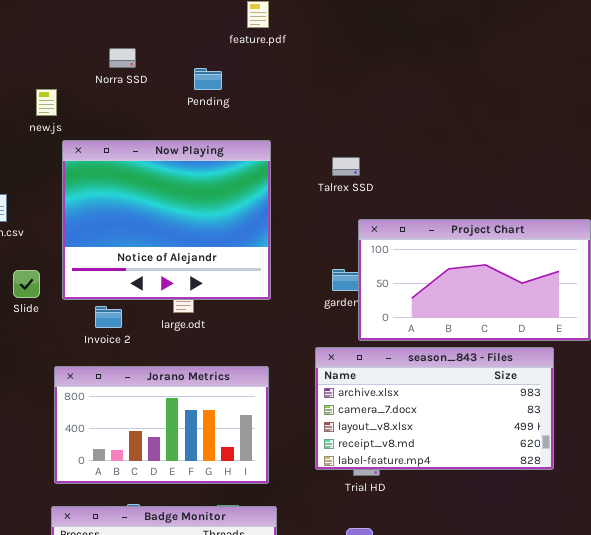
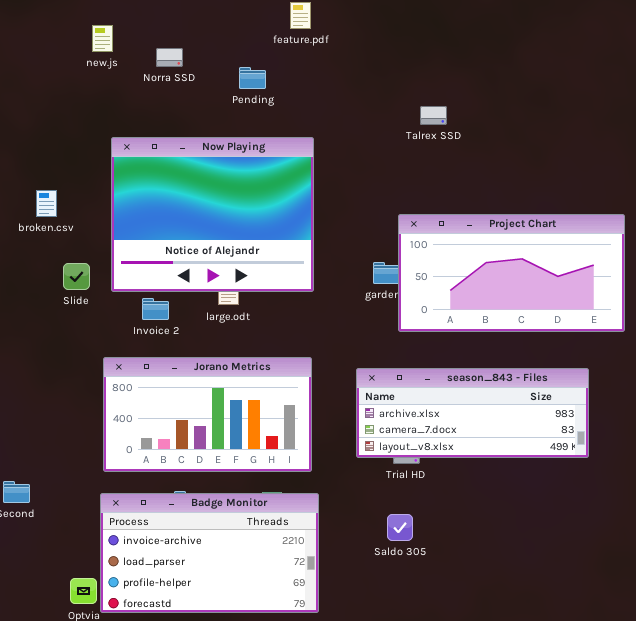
new.js: [36,89,57,116] -> [92,25,113,52], moved
Talrex SSD: [332,157,360,176] -> [420,106,447,125], moved
season_843 - Files: [315,347,554,470] -> [356,368,589,458], resized

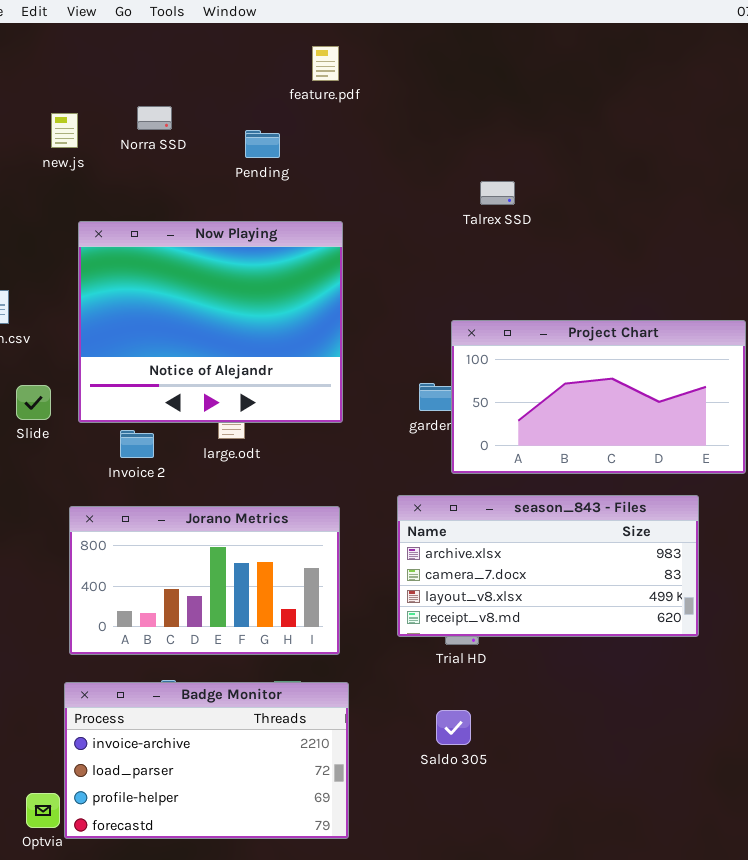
new.js: [92,25,113,52] -> [51,113,78,148], moved
season_843 - Files: [356,368,589,458] -> [397,495,699,637], resized

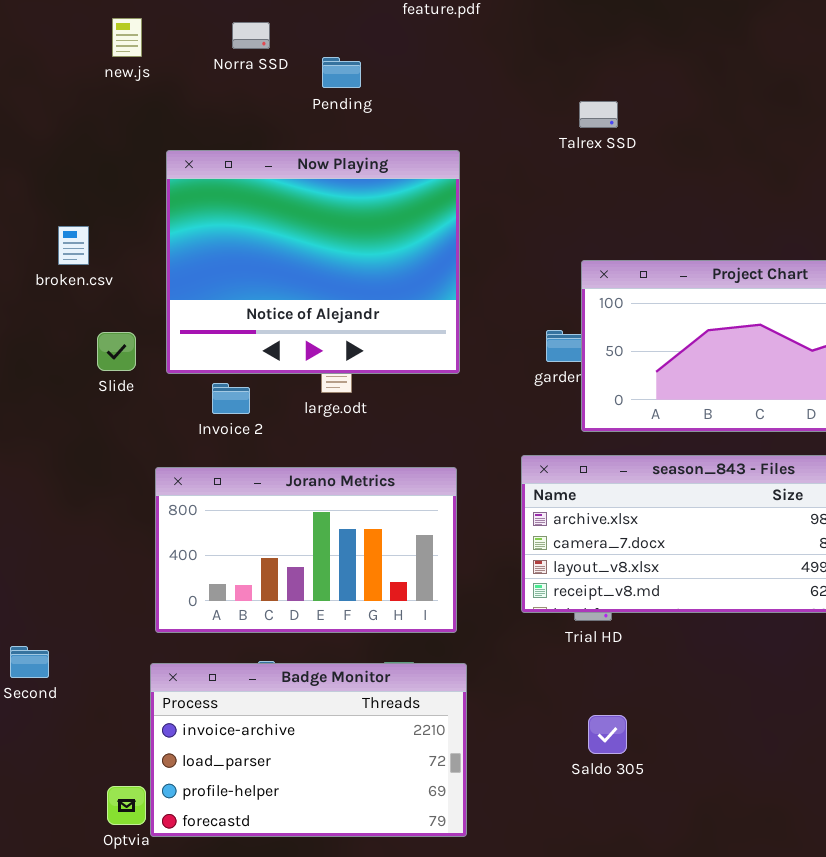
new.js: [51,113,78,148] -> [112,18,142,57], moved
Pending: [245,130,280,158] -> [322,57,361,88], moved
Talrex SSD: [480,181,515,205] -> [579,101,618,128], moved
Saldo 305: [436,710,471,745] -> [588,715,627,754], moved

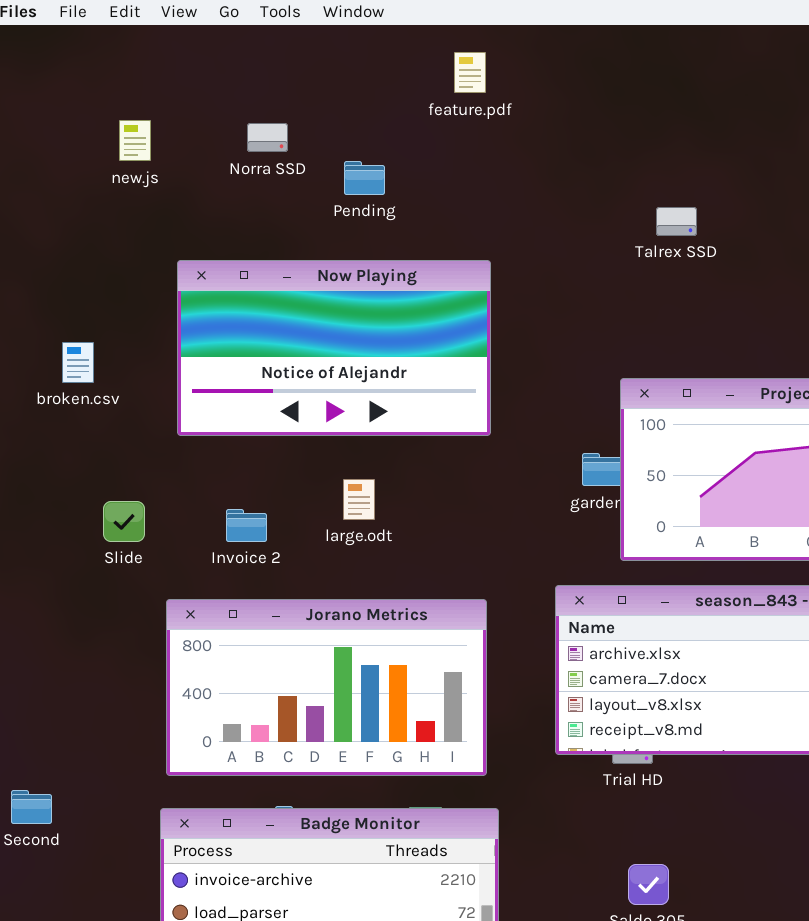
Talrex SSD: [579,101,618,128] -> [656,207,697,236], moved
Now Playing: [166,150,460,374] -> [177,260,491,436], resized
Slide: [97,332,136,371] -> [103,501,145,542], moved

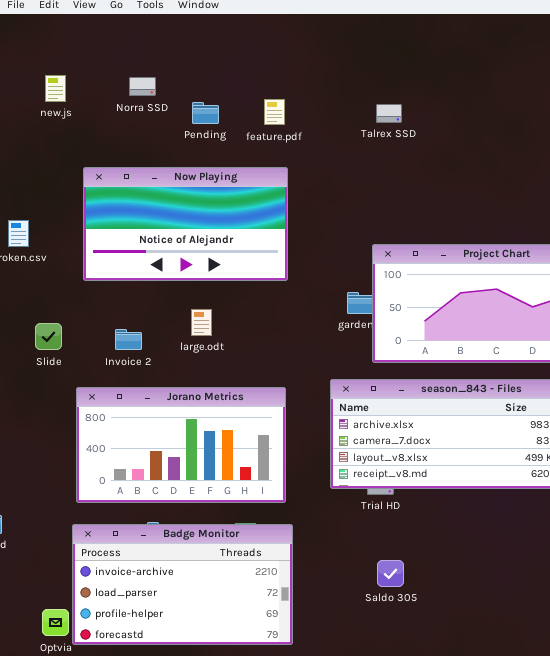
feature.pdf: [454,52,486,93] -> [264,99,285,125], moved
Talrex SSD: [656,207,697,236] -> [376,104,402,123], moved

